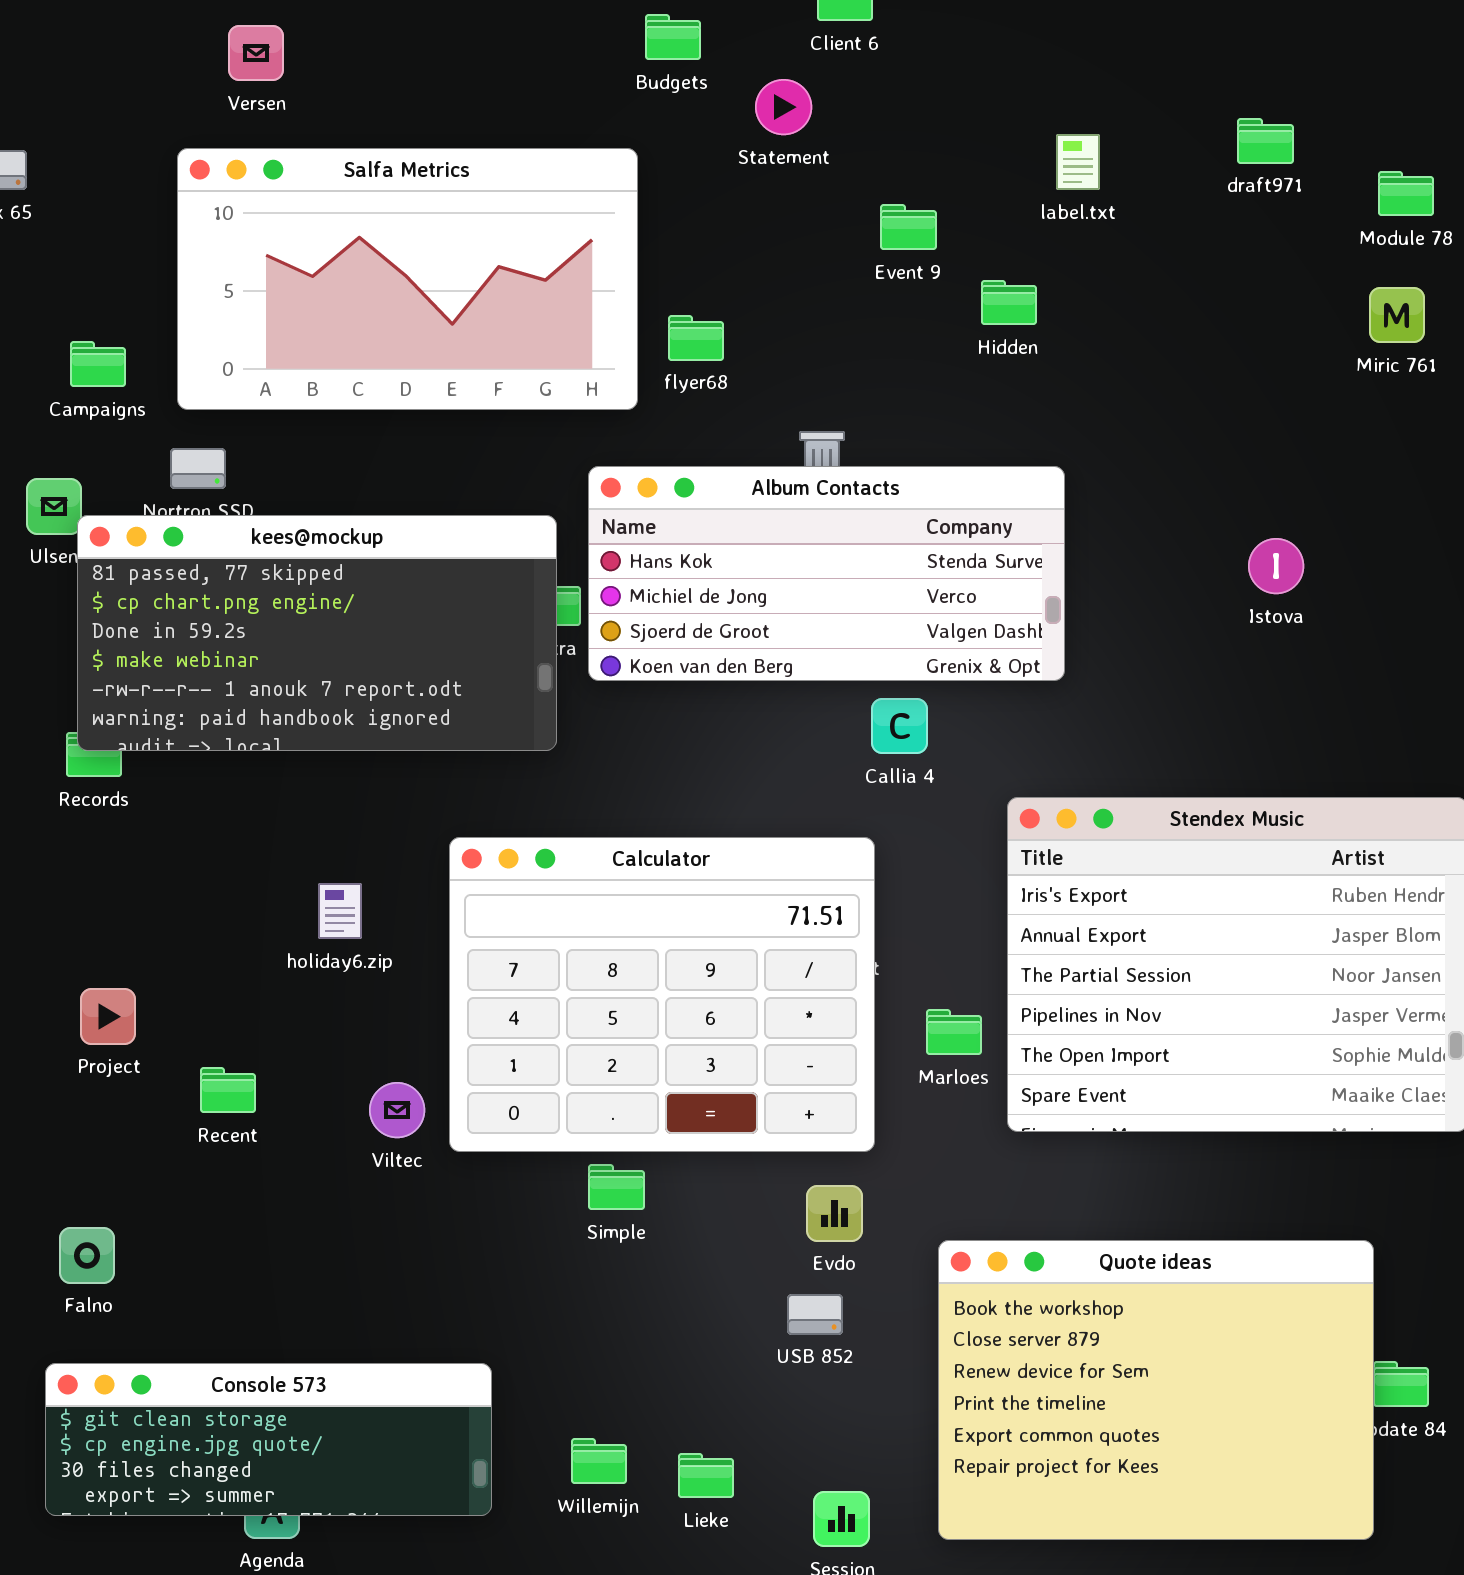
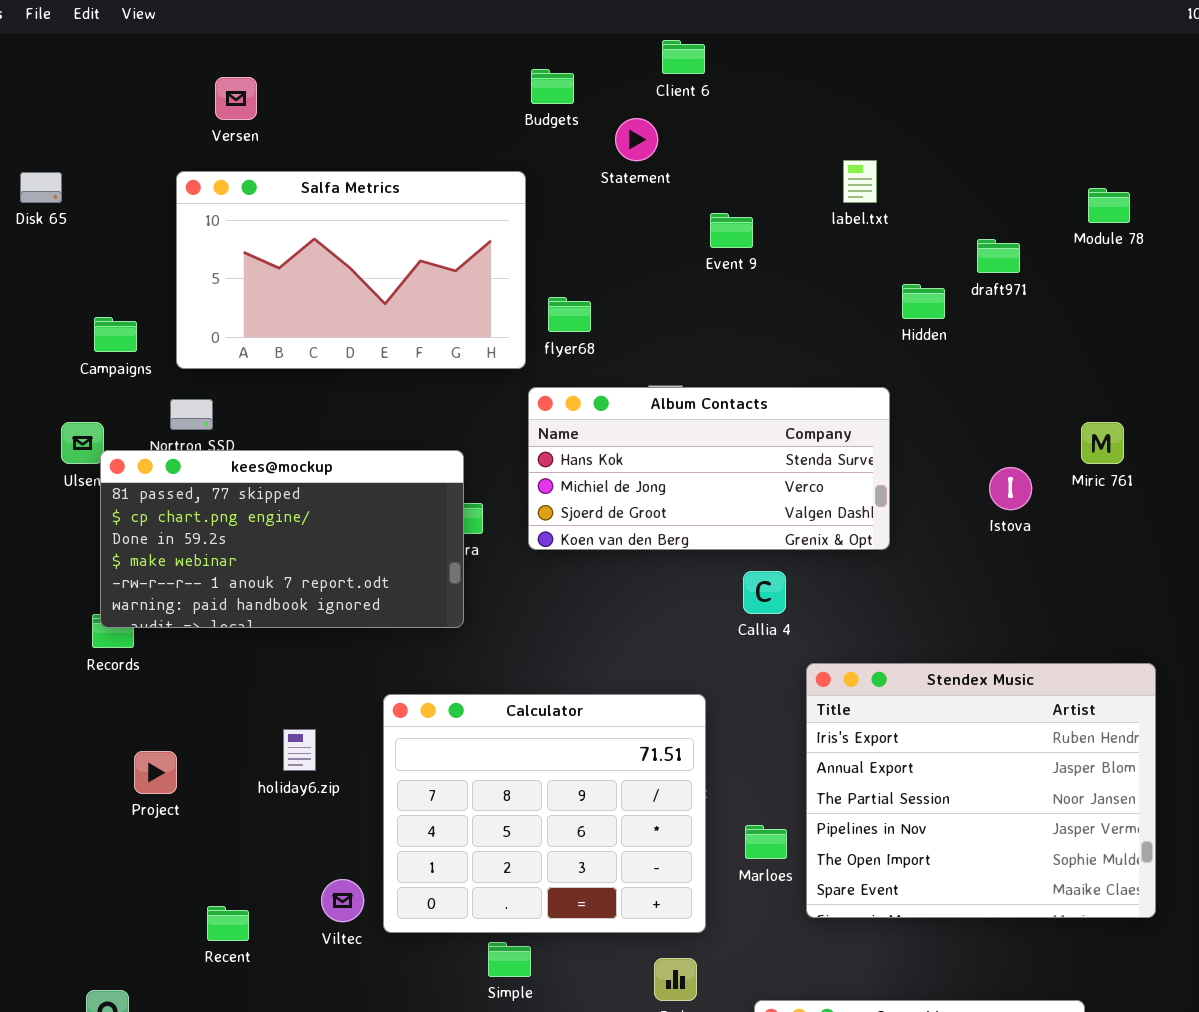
draft971: [1237,118,1294,164] -> [977,239,1020,273], moved
Hidden: [981,280,1037,325] -> [902,284,945,319], moved
Miric 761: [1369,287,1425,343] -> [1081,422,1124,464], moved
Album Contacts: [588,466,1065,681] -> [528,387,890,550], moved
Callia 4: [871,698,928,754] -> [743,571,786,614], moved
Project: [80,988,136,1045] -> [134,751,177,794], moved
Recent: [200,1067,256,1113] -> [207,906,249,941], moved

